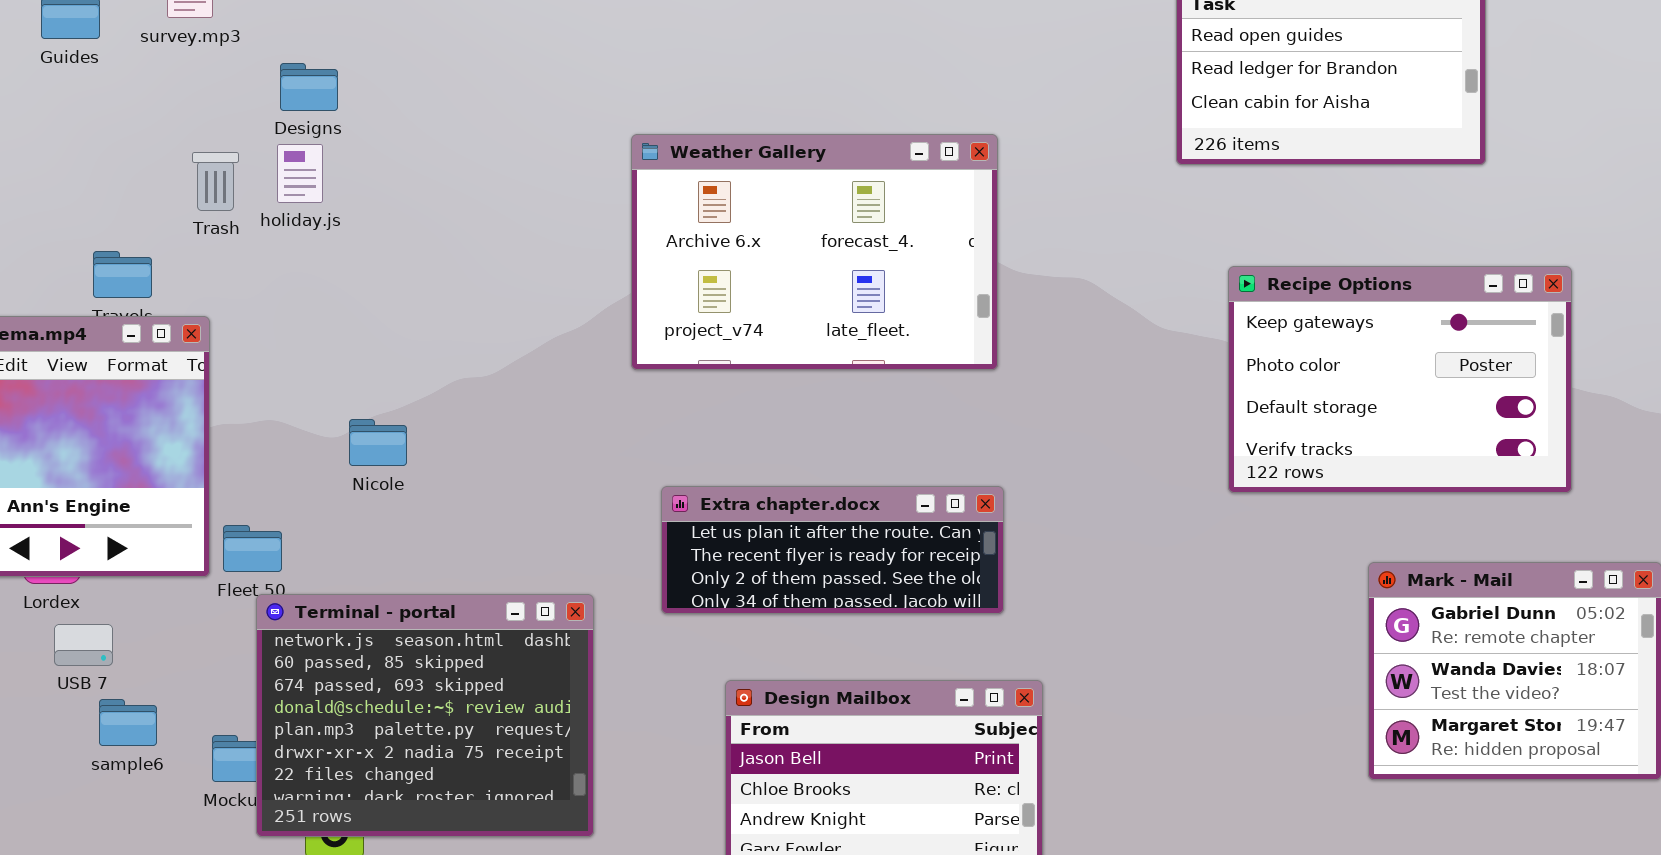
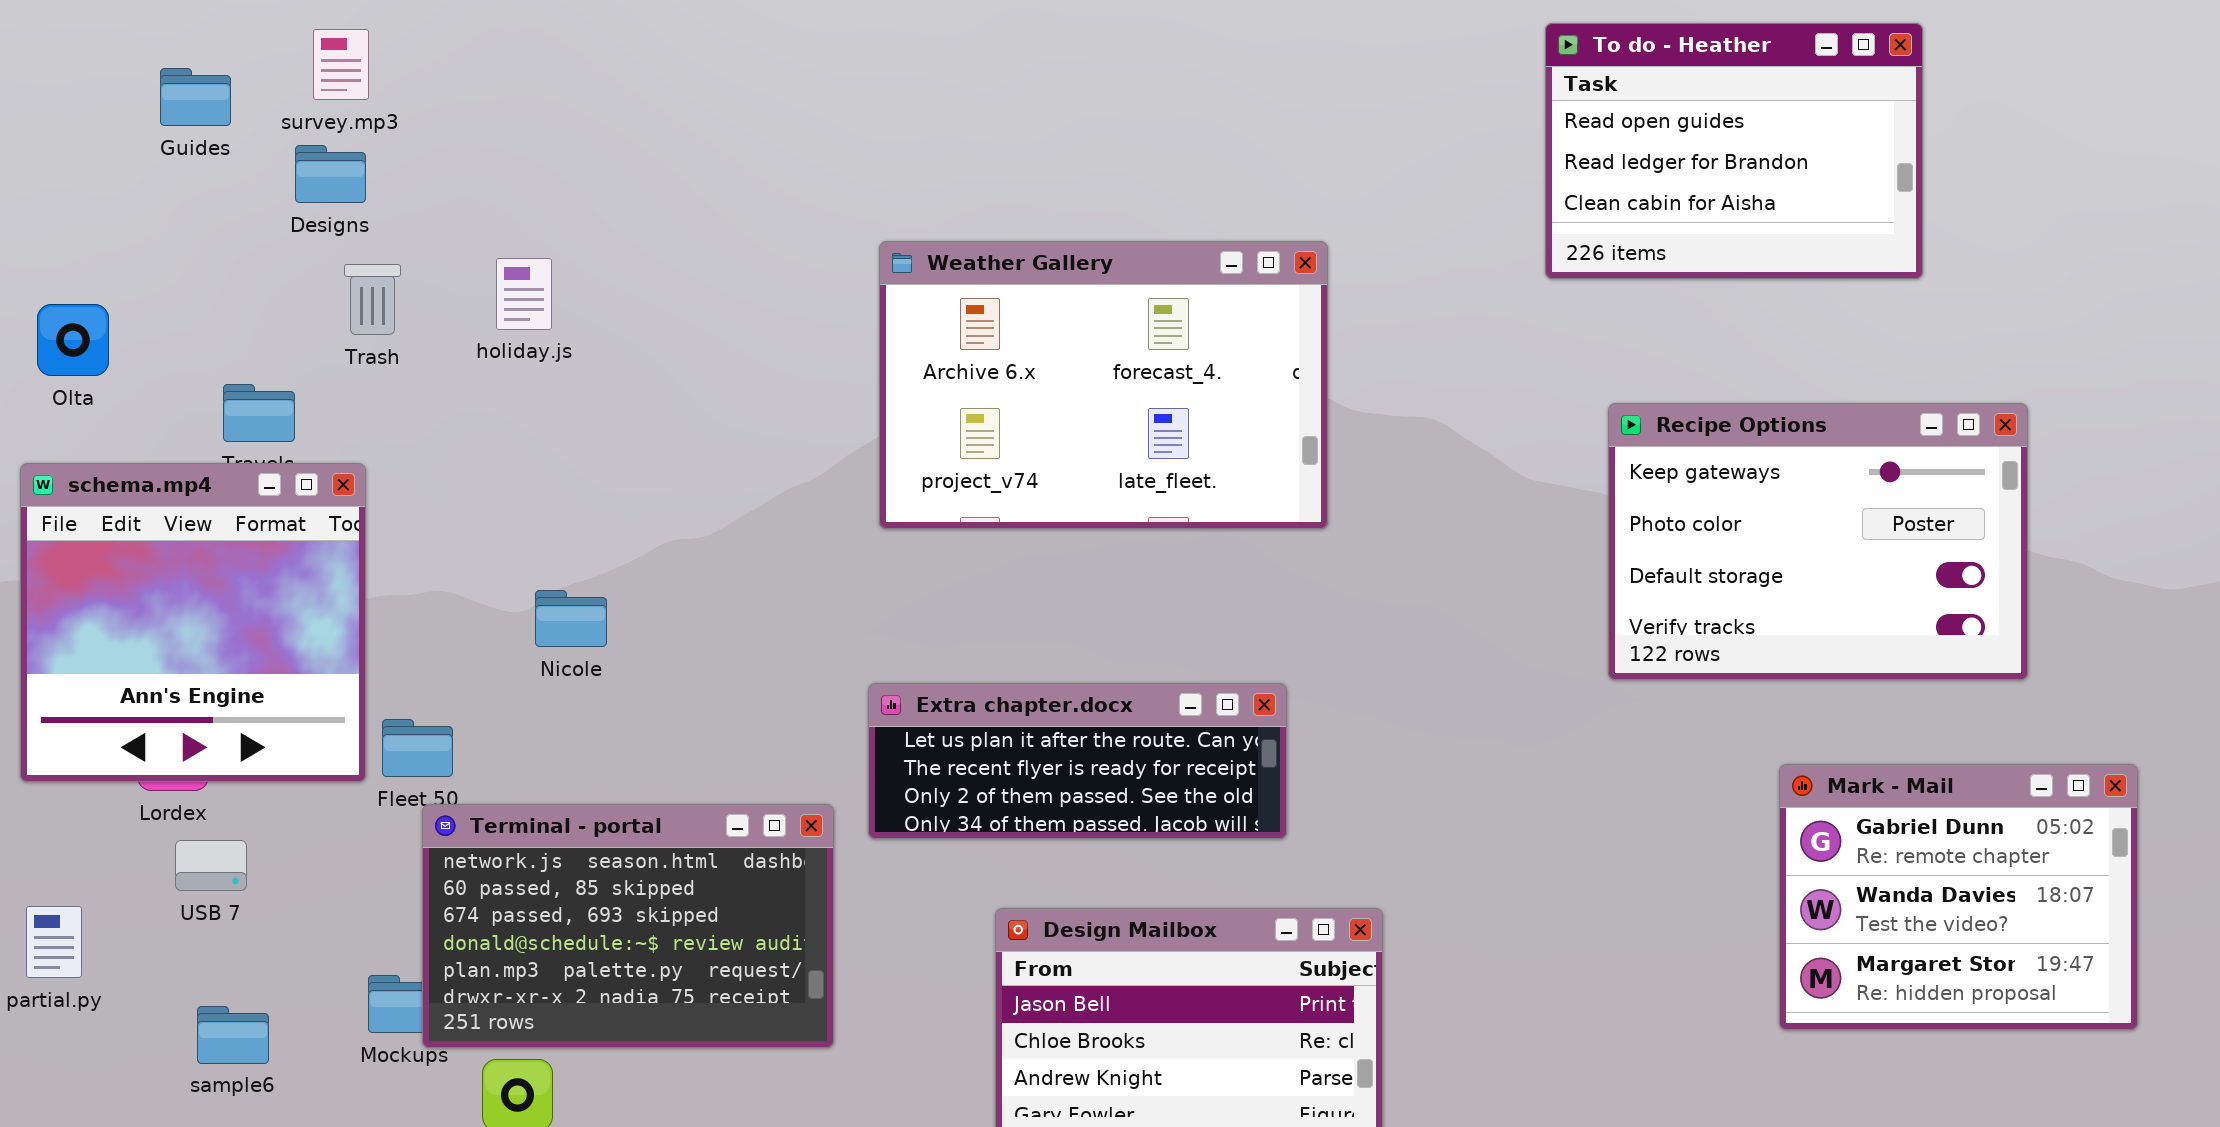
Designs: [280,63,338,111] -> [295,145,366,203], moved
holiday.js: [277,144,323,203] -> [496,258,552,330], moved
Extra chapter.docx: [661,486,1004,614] -> [868,683,1287,839], moved
Terminal - portal: [256,594,594,837] -> [422,804,834,1048], resized
sample6: [99,699,157,746] -> [197,1006,269,1064], moved

